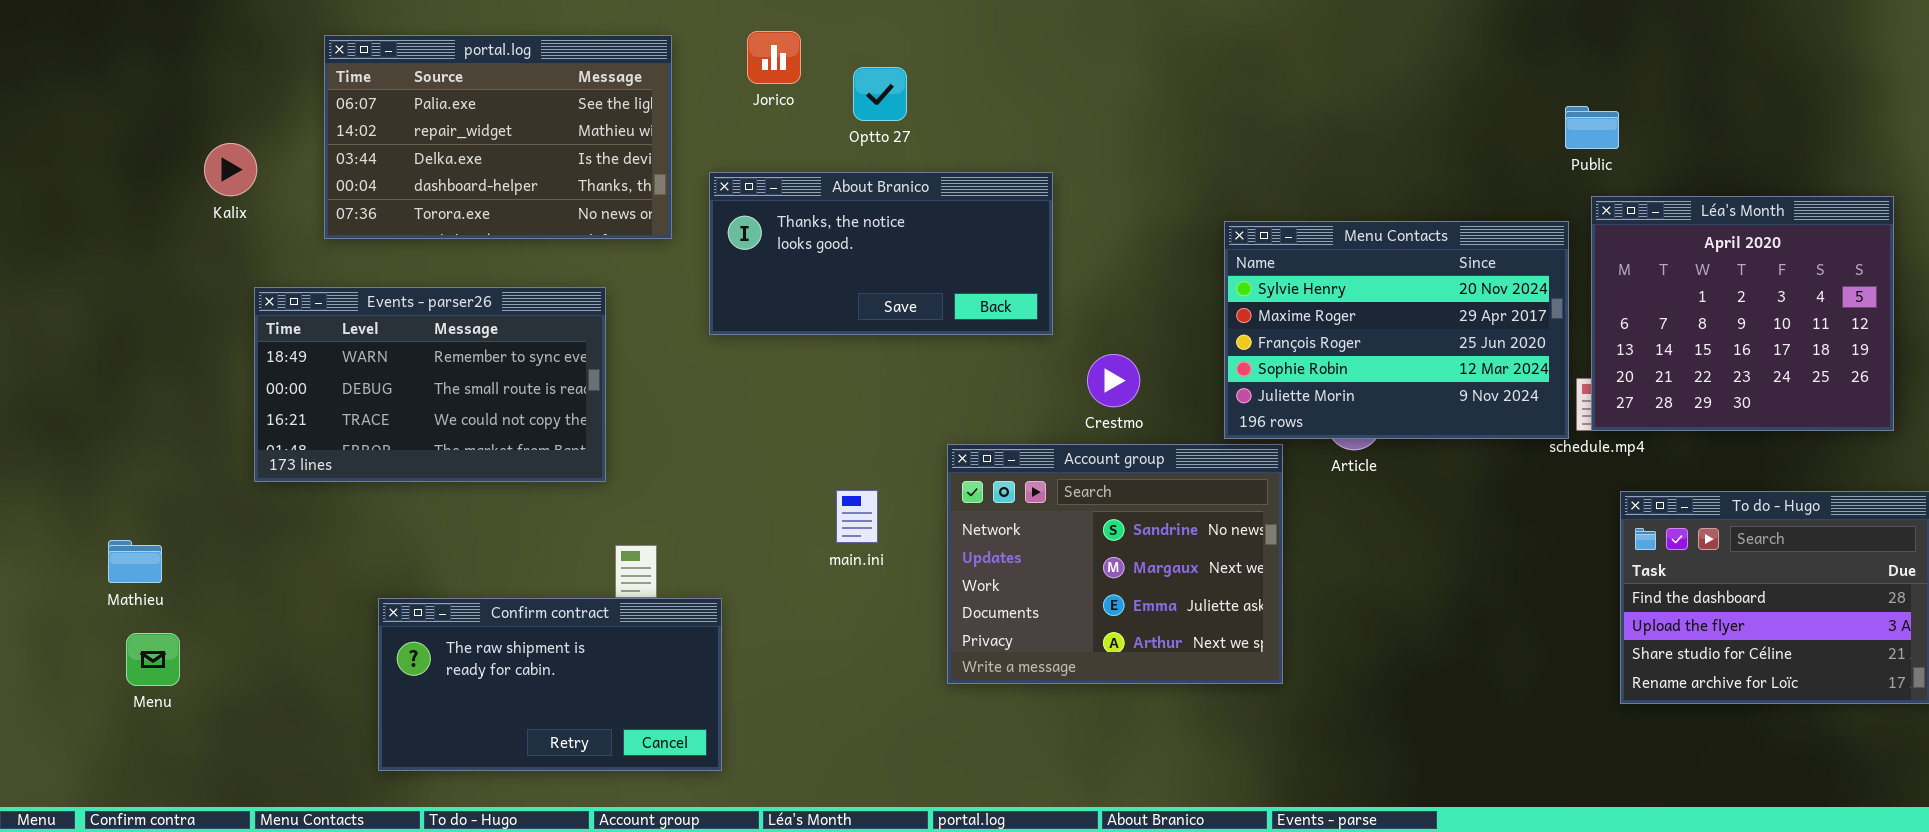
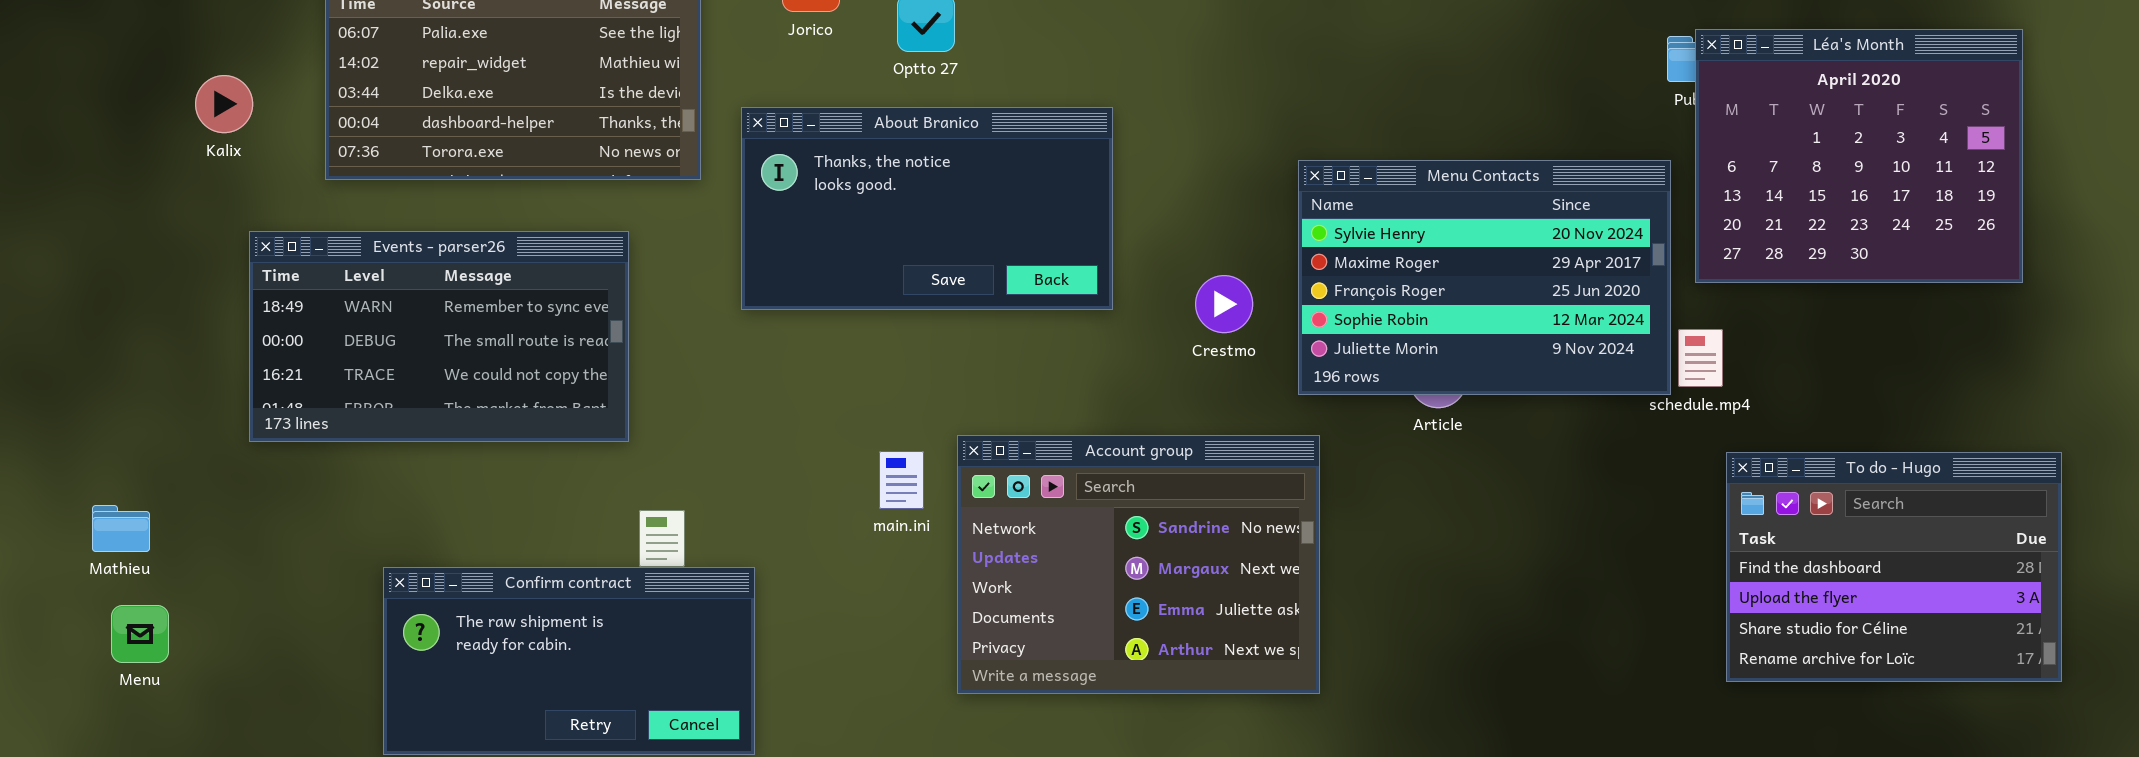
About Branico: [709,172,1053,335] -> [741,107,1113,310], resized
Léa's Month: [1591,196,1894,431] -> [1695,29,2023,283], moved
Crestmo: [1087,354,1140,407] -> [1195,275,1253,333], moved
Account group: [947,444,1283,684] -> [957,435,1320,694], moved

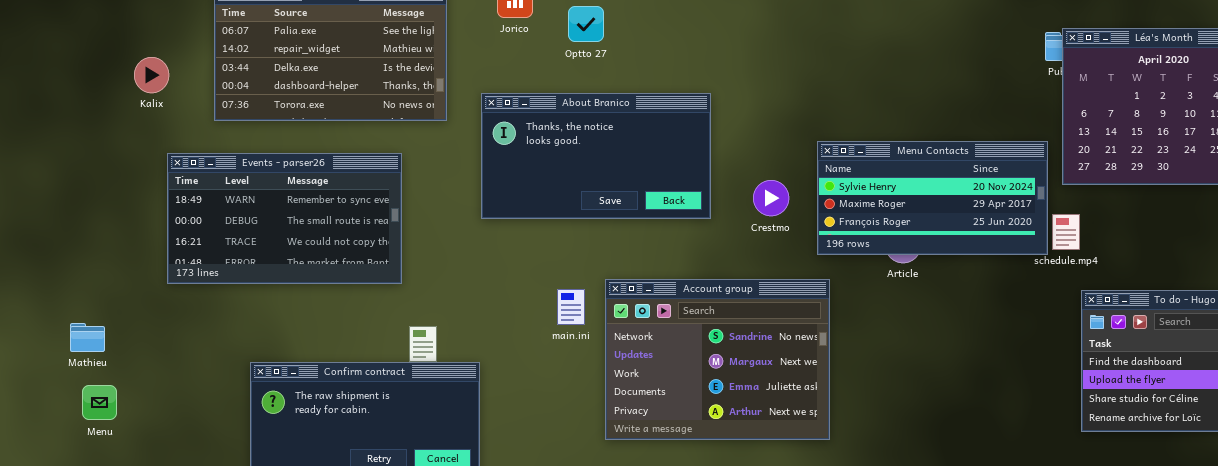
About Branico: [741,107,1113,310] -> [481,93,711,219], moved
Menu Contacts: [1298,160,1671,395] -> [817,141,1048,255], resized

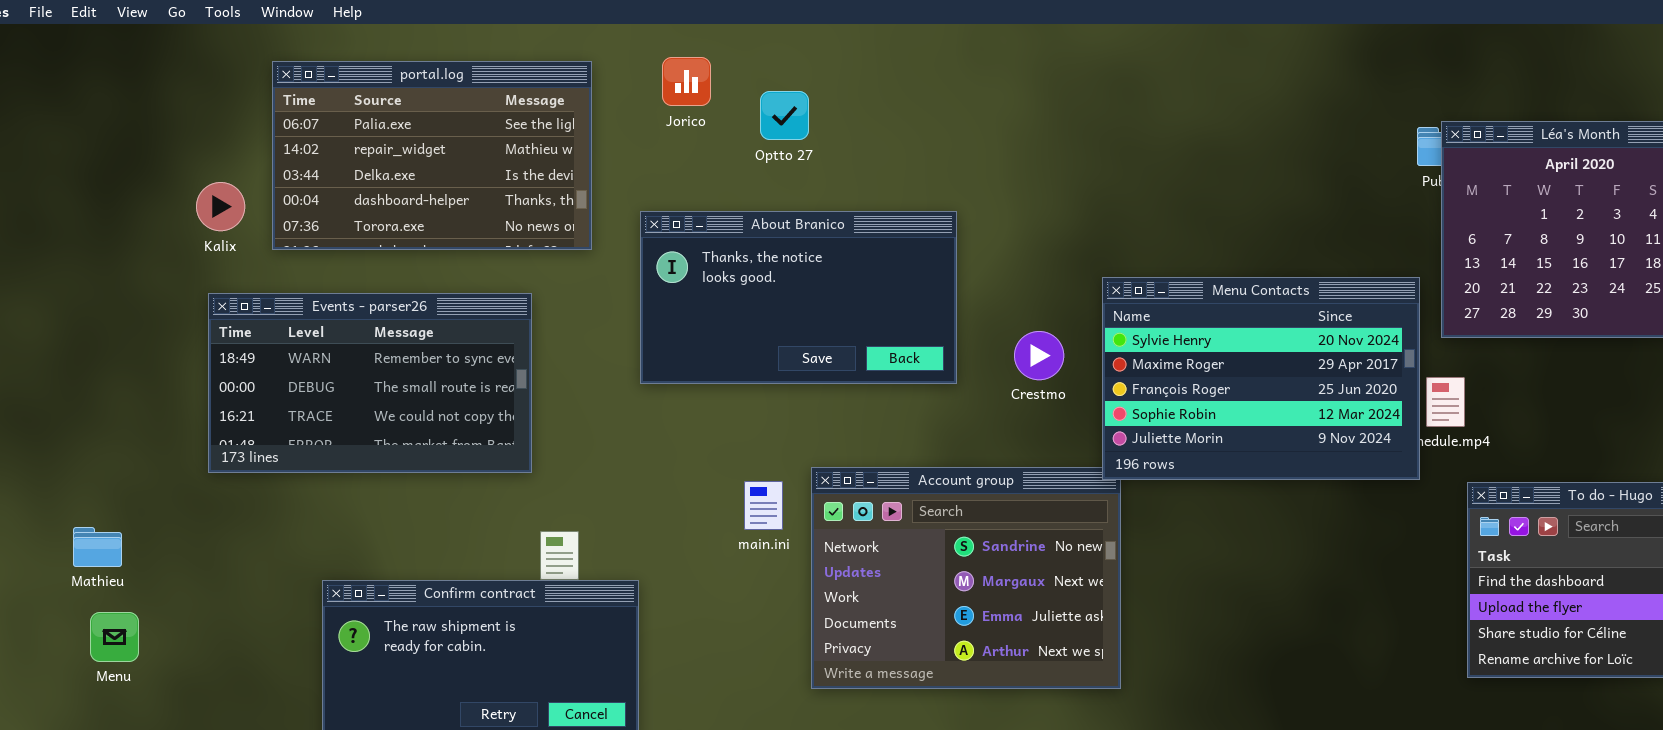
Kalix: [134,57,169,93] -> [196,182,245,231], moved
Menu Contacts: [817,141,1048,255] -> [1102,277,1420,480], resized

